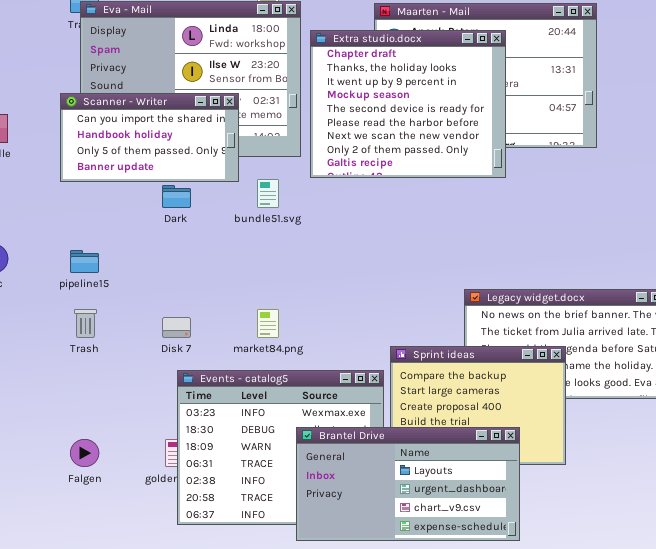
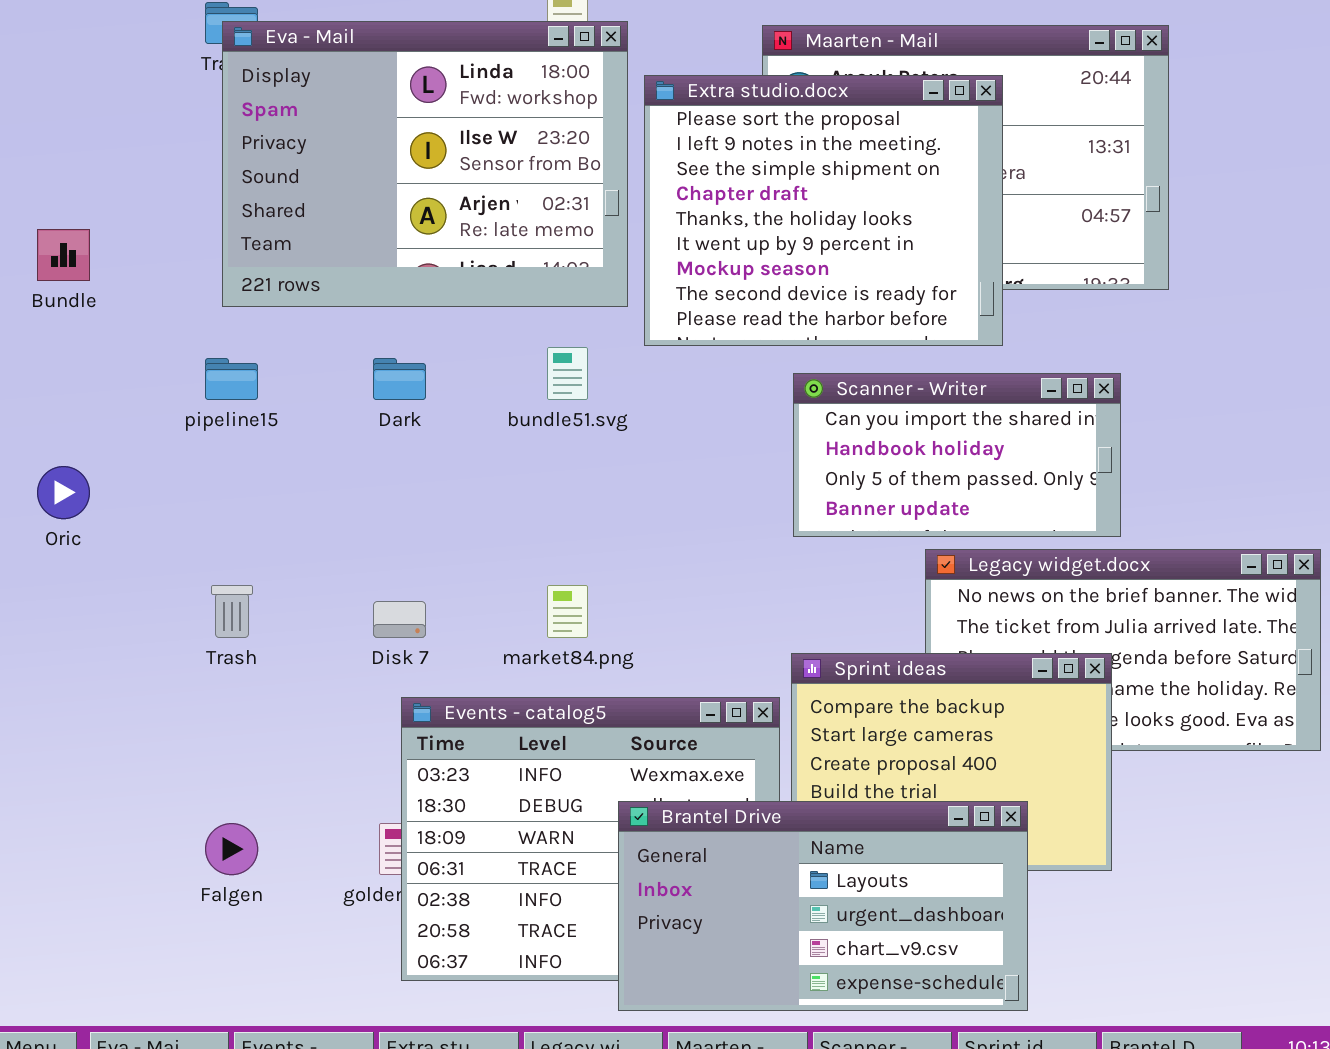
Extra studio.docx: [310,30,506,178] -> [644,75,1003,346], scrolled up 3 rows
Scanner - Writer: [60,93,239,182] -> [793,373,1121,537], moved
pipeline15: [70,250,99,273] -> [205,358,258,400], moved

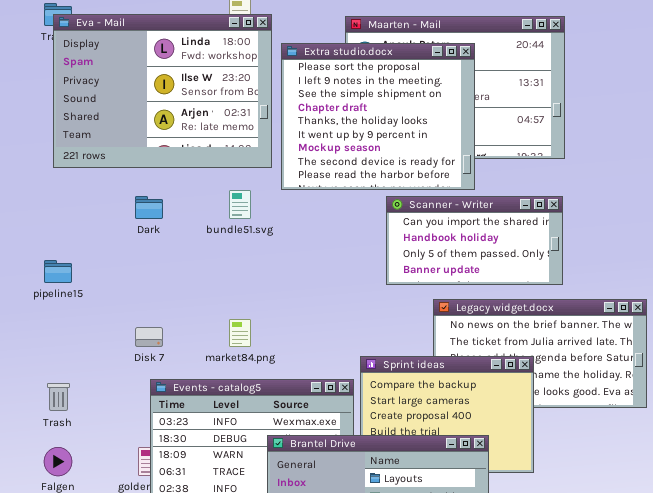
pipeline15: [205,358,258,400] -> [44,260,72,283], moved
Scanner - Writer: [793,373,1121,537] -> [386,196,563,285], moved
Trash: [211,585,253,638] -> [47,383,70,411], moved

